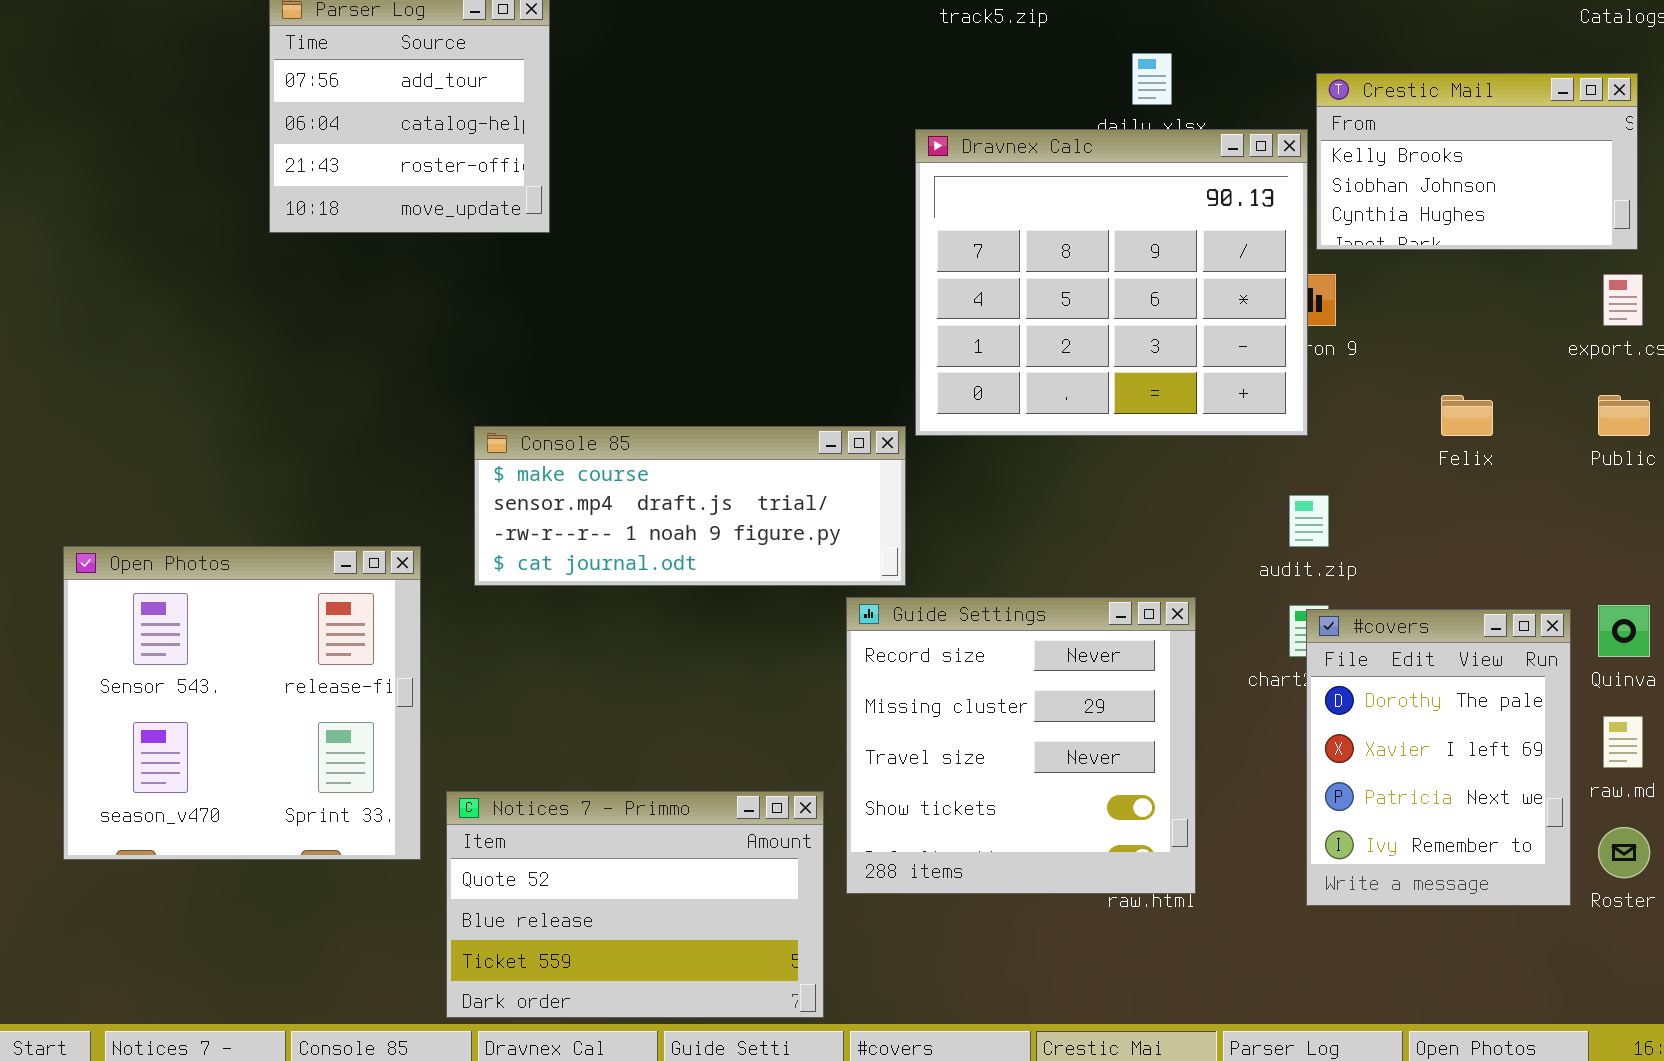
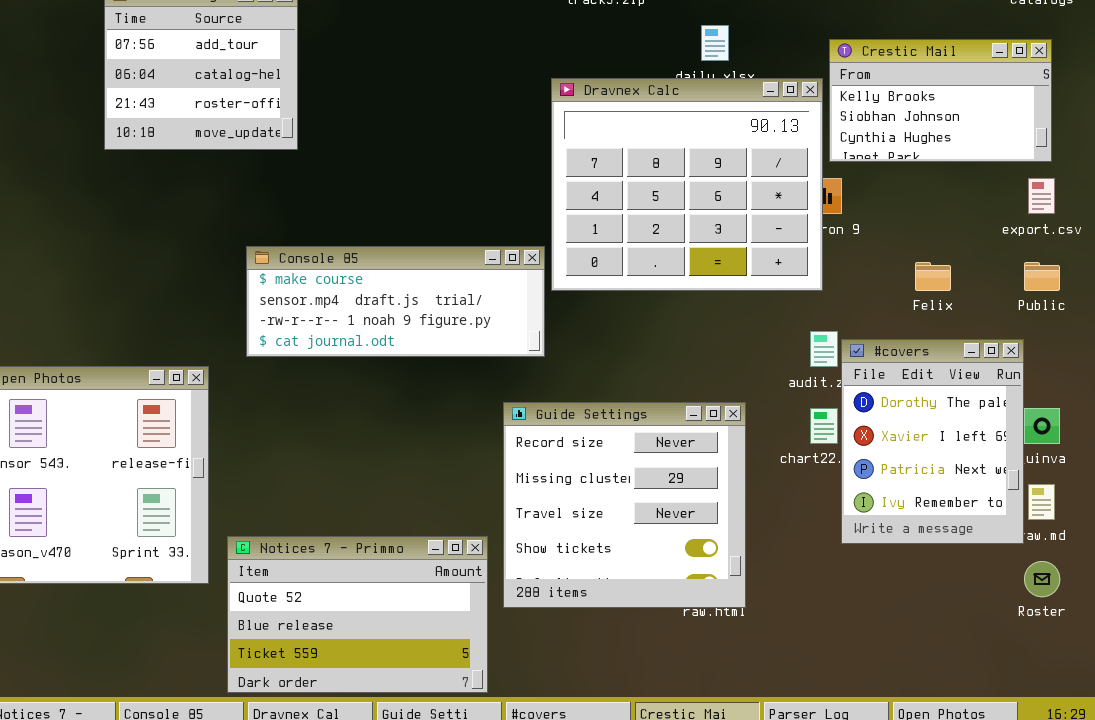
Console 85: [474,426,906,586] -> [246,246,545,357], moved
#covers: [1306,609,1571,906] -> [841,339,1024,544], moved

